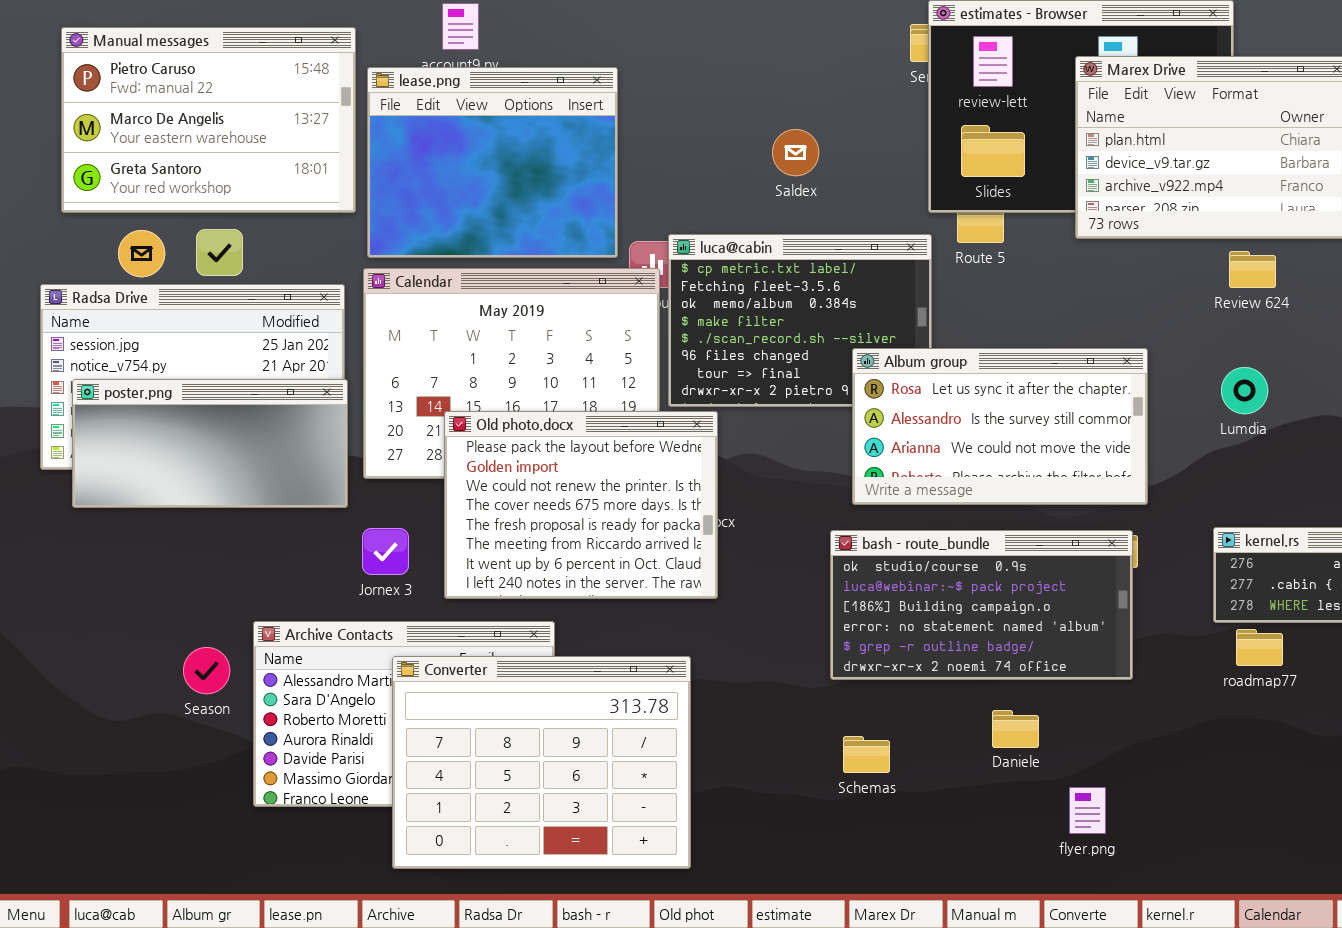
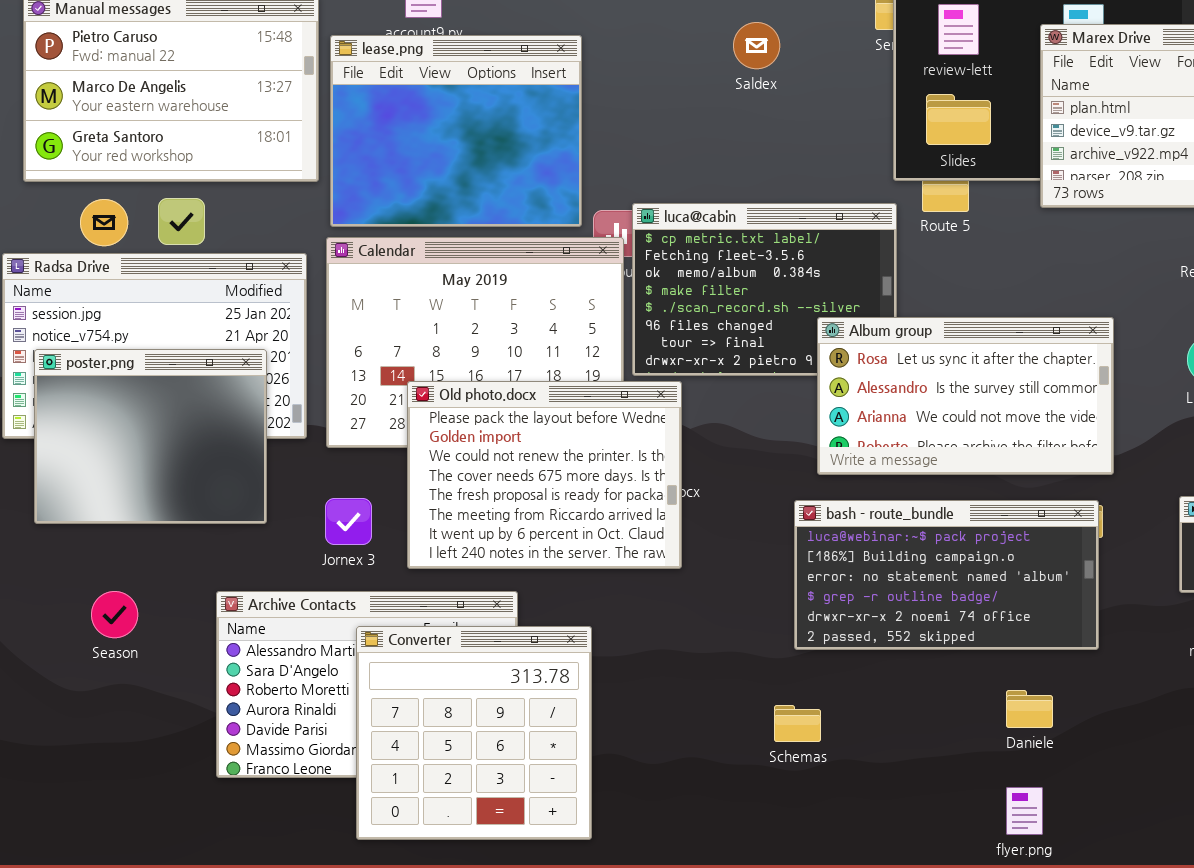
Saldex: [772,129,819,176] -> [733,22,780,69], moved
poster.png: [72,379,348,508] -> [34,349,267,524], resized
bash - route_bundle: [830,530,1133,680] -> [794,500,1099,650], scrolled down 1 row
Season: [183,647,230,694] -> [91,591,138,638], moved
Converter: [392,656,691,869] -> [356,626,592,840], resized
Daniele: [992,710,1039,748] -> [1006,690,1053,728], moved
Schemas: [843,736,890,773] -> [774,705,821,742], moved
flyer.png: [1069,787,1106,834] -> [1006,787,1043,835], moved

